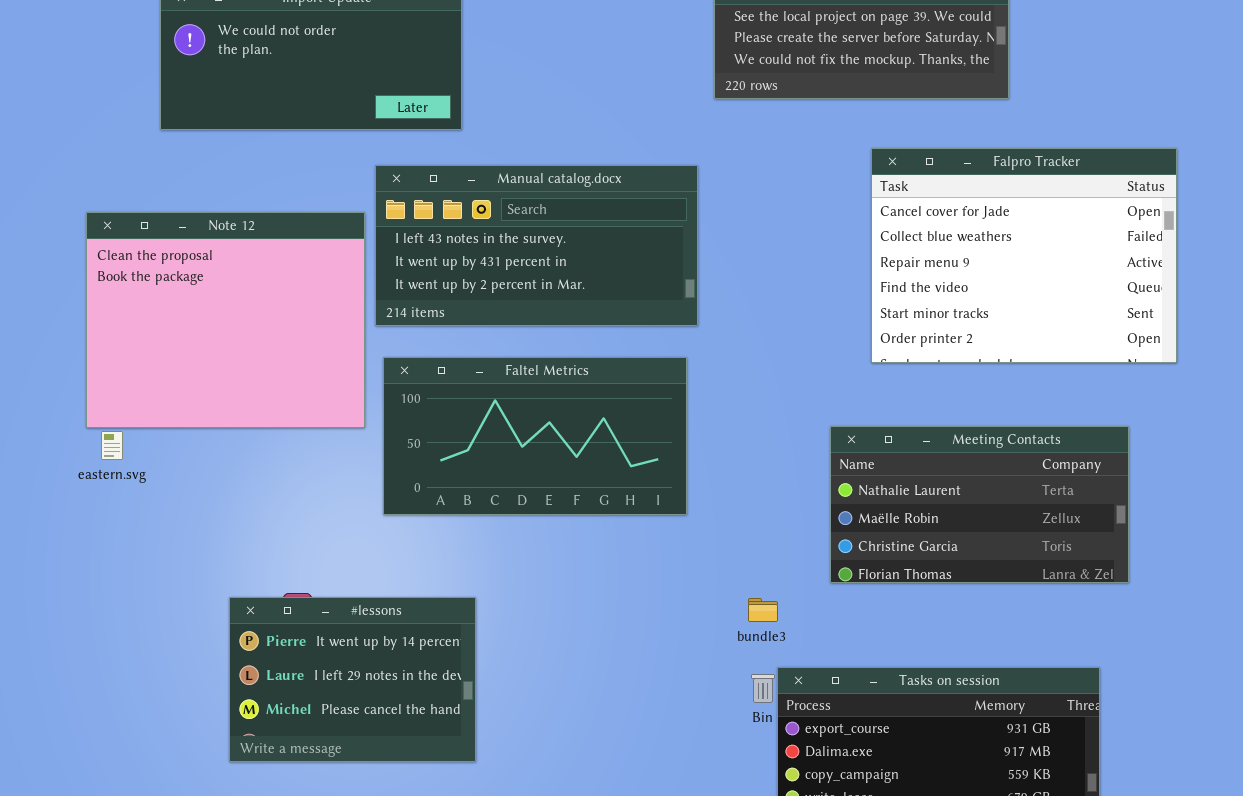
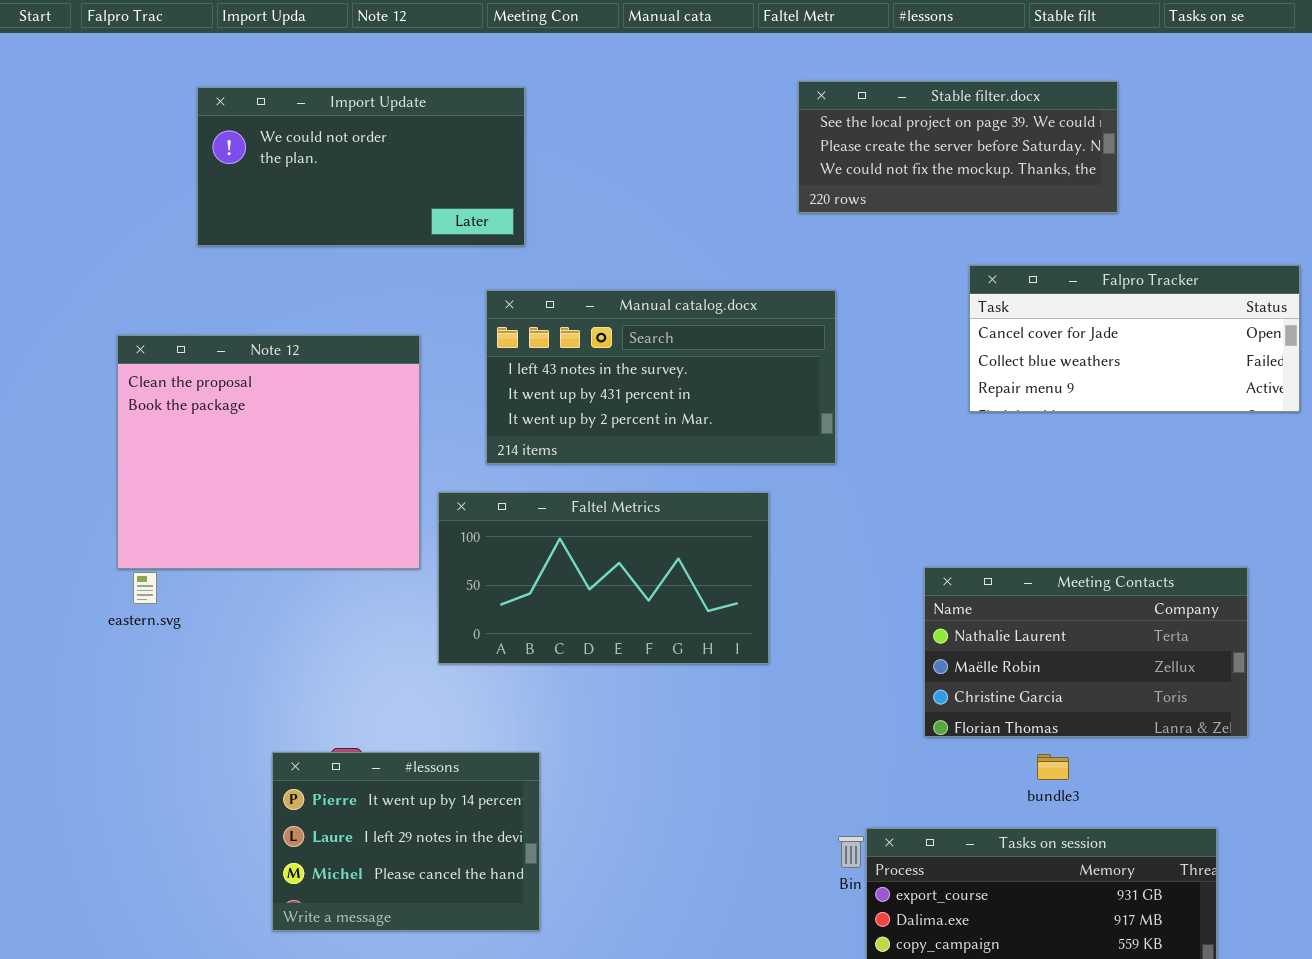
Falpro Tracker: [871,148,1177,363] -> [969,265,1300,412], resized
Manual catalog.docx: [375,165,698,326] -> [486,290,836,464], moved
bundle3: [748,598,778,622] -> [1037,754,1069,780], moved

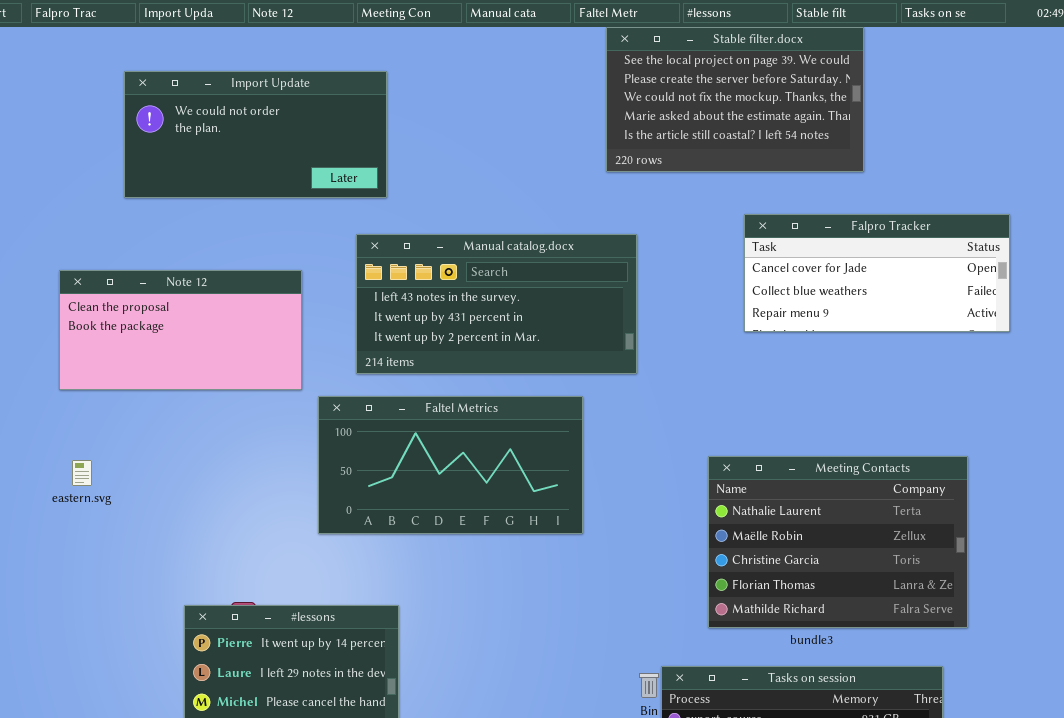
Stable filter.docx: [798,81,1118,213] -> [606,27,864,172], resized
Note 12: [117,335,420,569] -> [59,270,302,390], resized
Meeting Contacts: [924,567,1248,737] -> [708,456,968,628], resized

